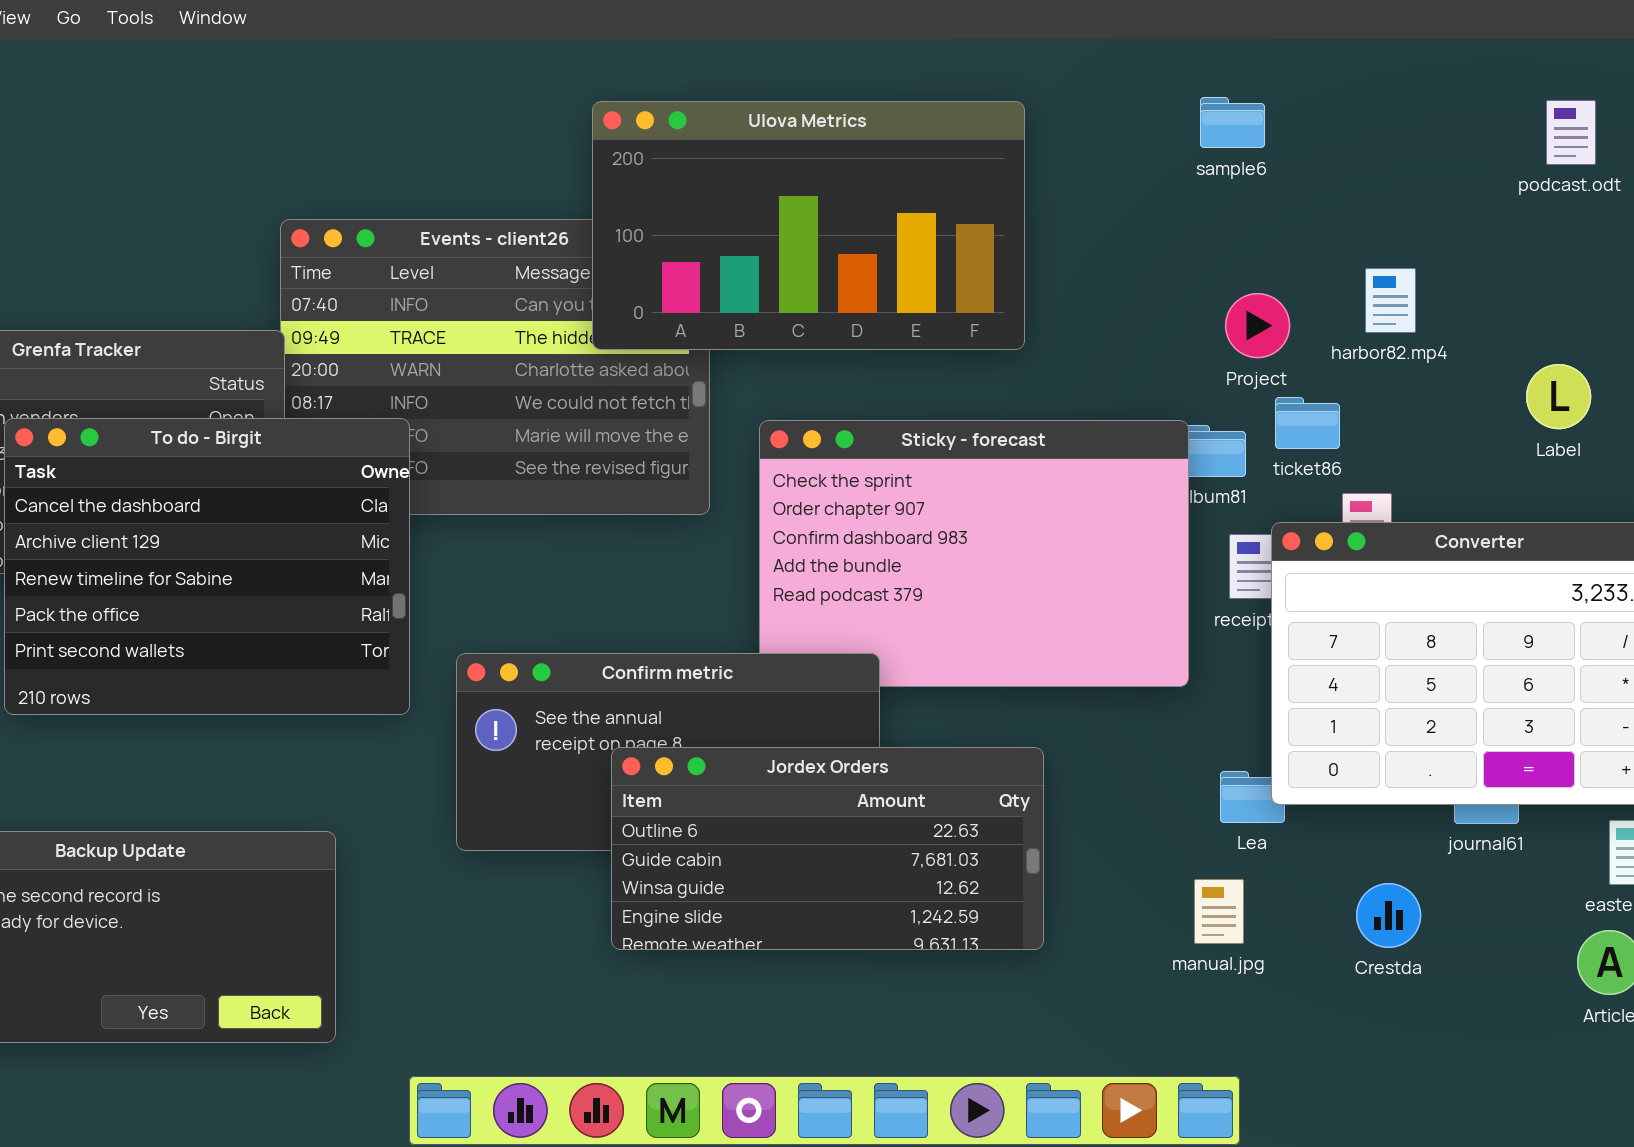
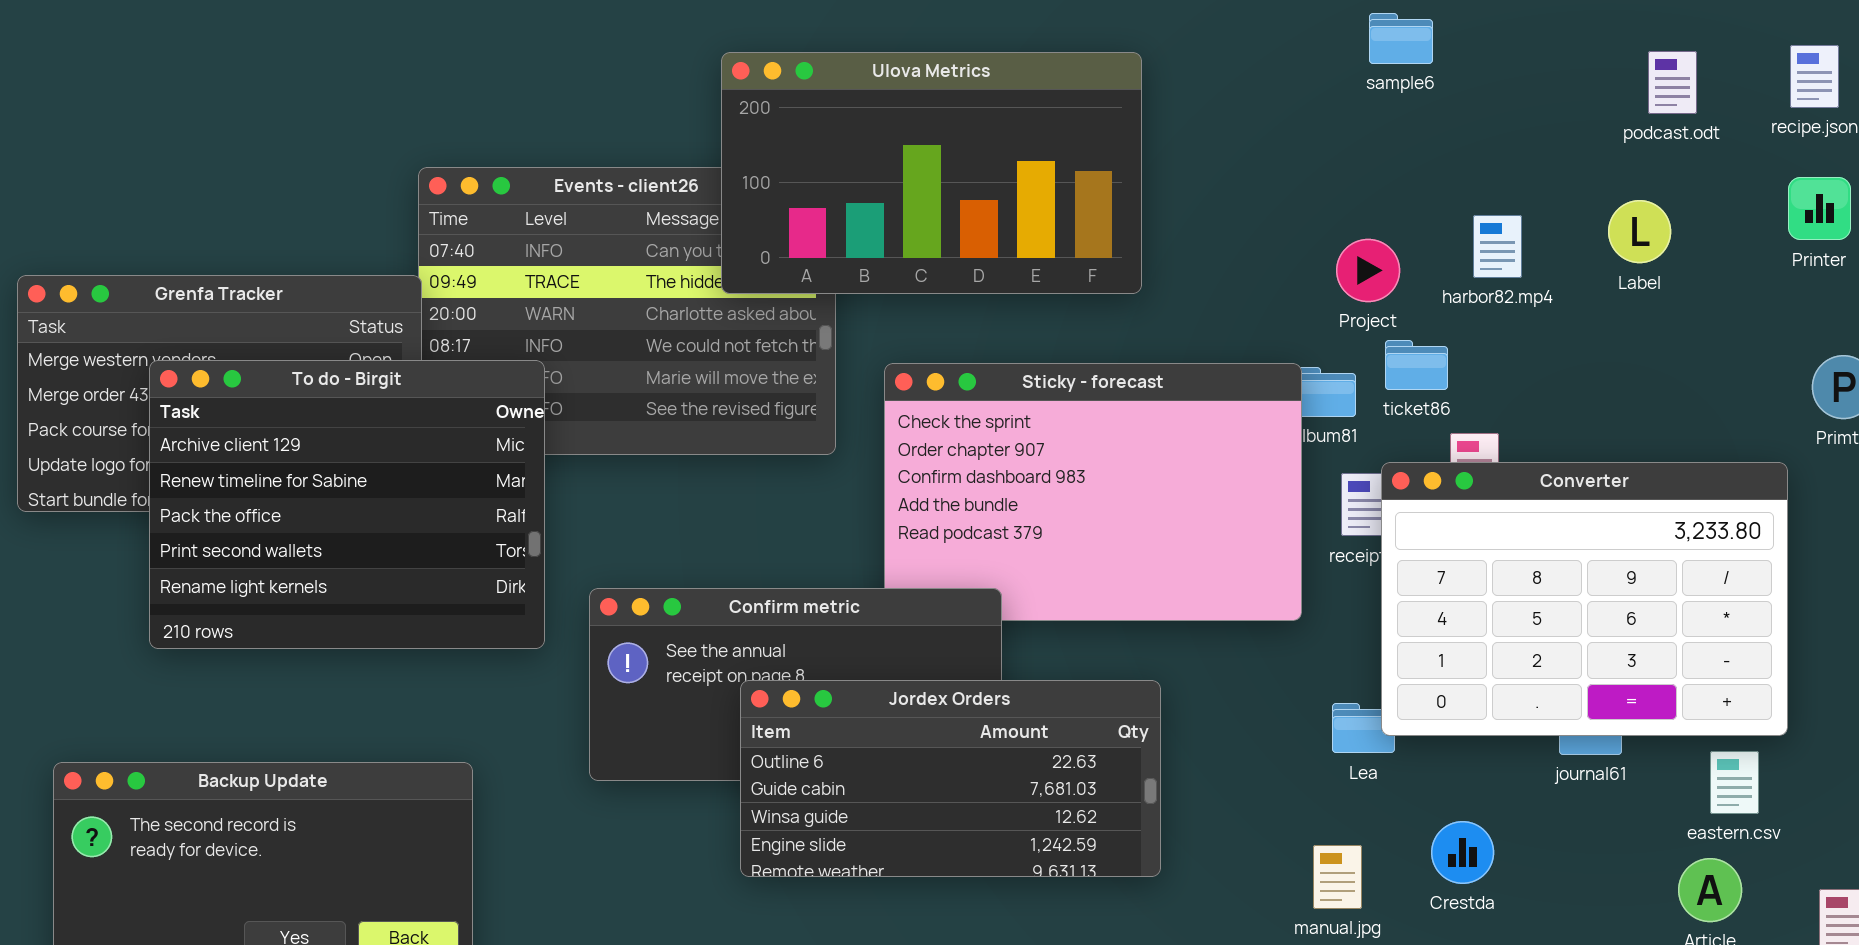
sample6: [1200,97,1265,148] -> [1369,13,1433,64], moved
Label: [1526,364,1591,429] -> [1608,200,1671,263], moved
To do - Birgit: [4,418,410,715] -> [149,360,545,649], scrolled down 1 row
manual.jpg: [1194,879,1244,944] -> [1313,845,1362,909], moved
Crestda: [1356,883,1421,948] -> [1431,821,1494,884], moved

